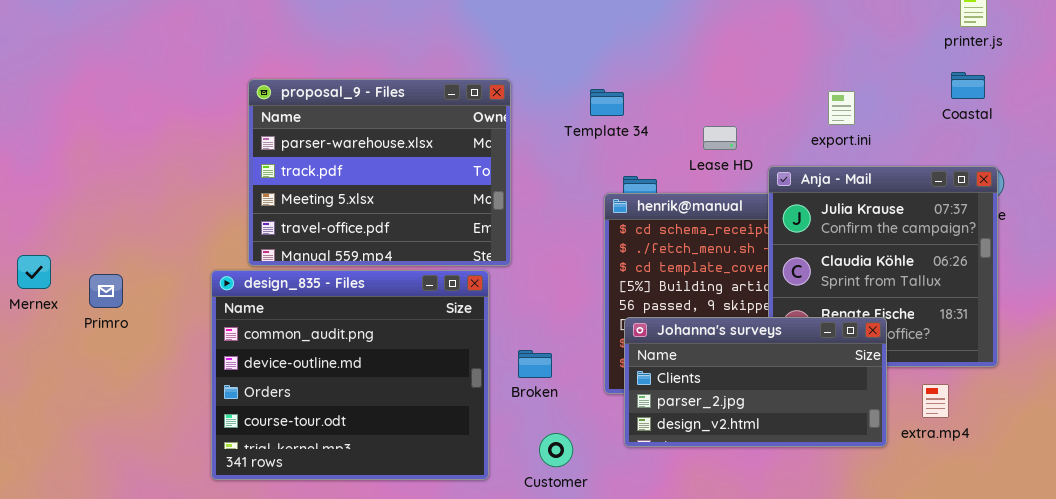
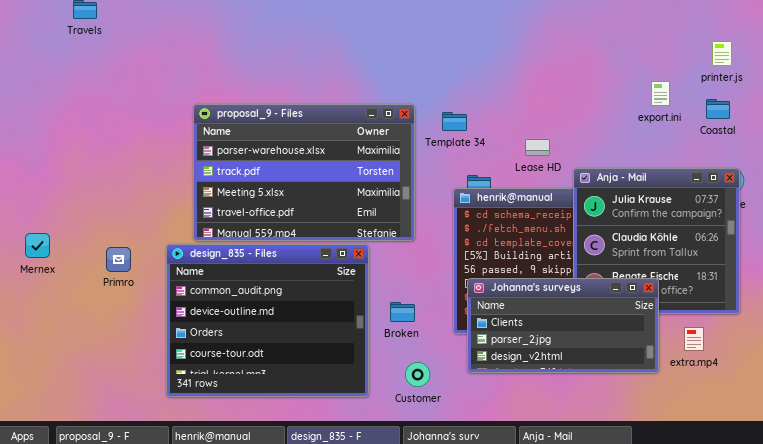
proposal_9 - Files: [248,79,511,266] -> [193,104,415,241], resized
export.ini: [828,91,855,125] -> [651,81,670,106], moved
Primro: [89,274,123,308] -> [106,247,131,272], moved

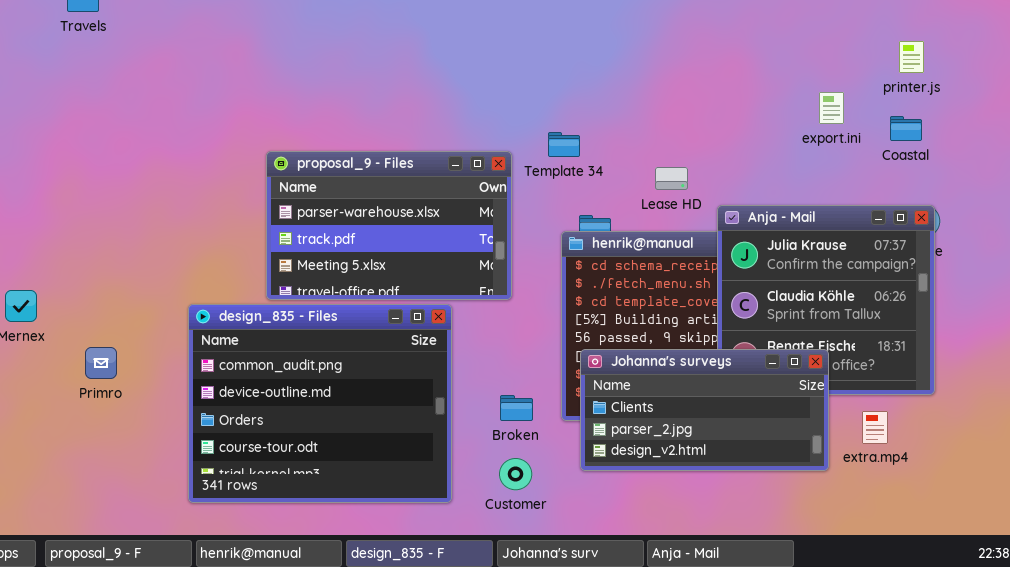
proposal_9 - Files: [193,104,415,241] -> [266,151,512,300], resized
Primro: [106,247,131,272] -> [85,347,117,379], moved
Broken: [390,302,415,322] -> [500,395,533,421], moved

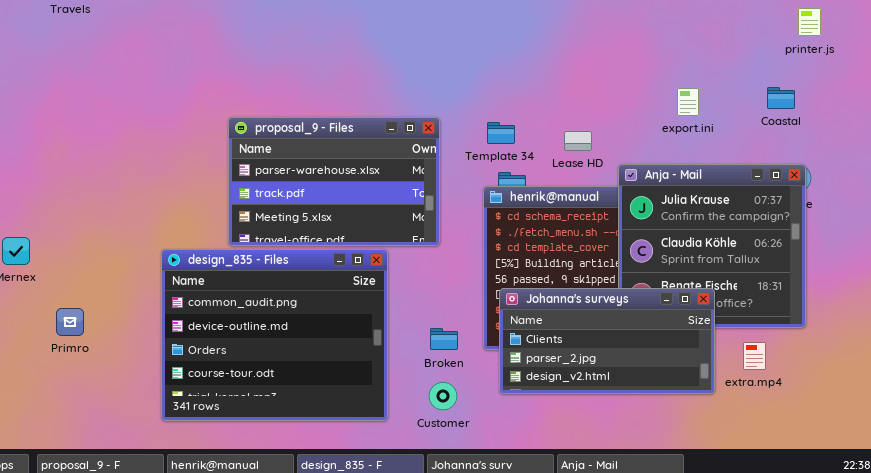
printer.js: [899,41,924,73] -> [798,8,821,36], moved
export.ini: [819,92,844,124] -> [677,88,699,116], moved
Template 34: [548,132,580,157] -> [487,122,515,144], moved
Primro: [85,347,117,379] -> [56,308,84,336], moved

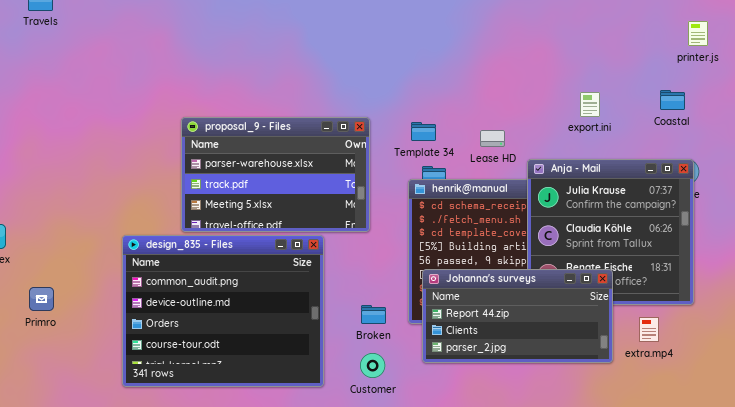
Johanna's surveys: [499,288,715,394] -> [422,269,613,363], scrolled up 1 row

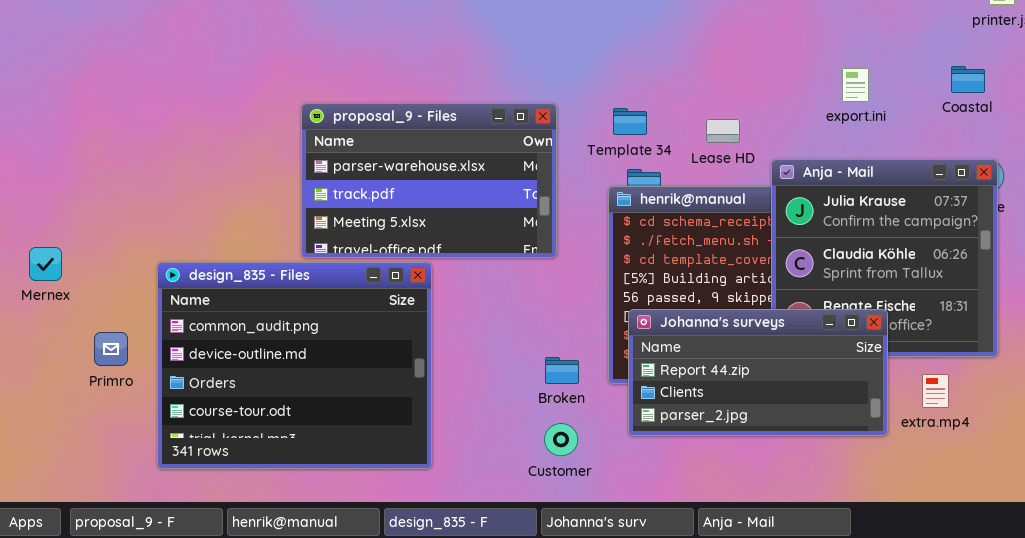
design_835 - Files: [122,235,324,387] -> [157,262,432,469], moved

